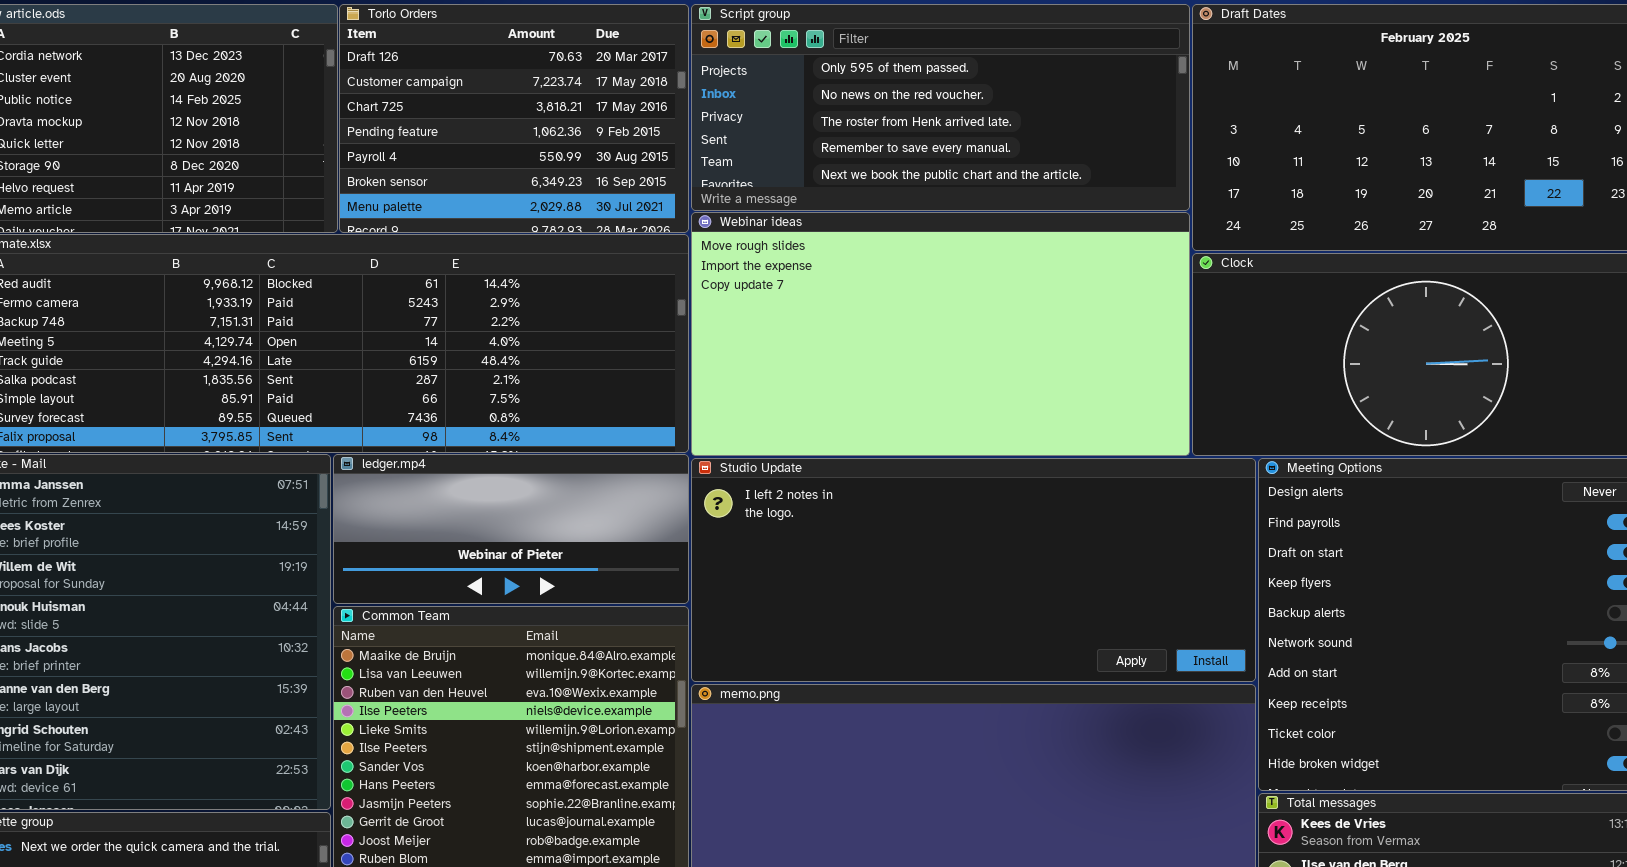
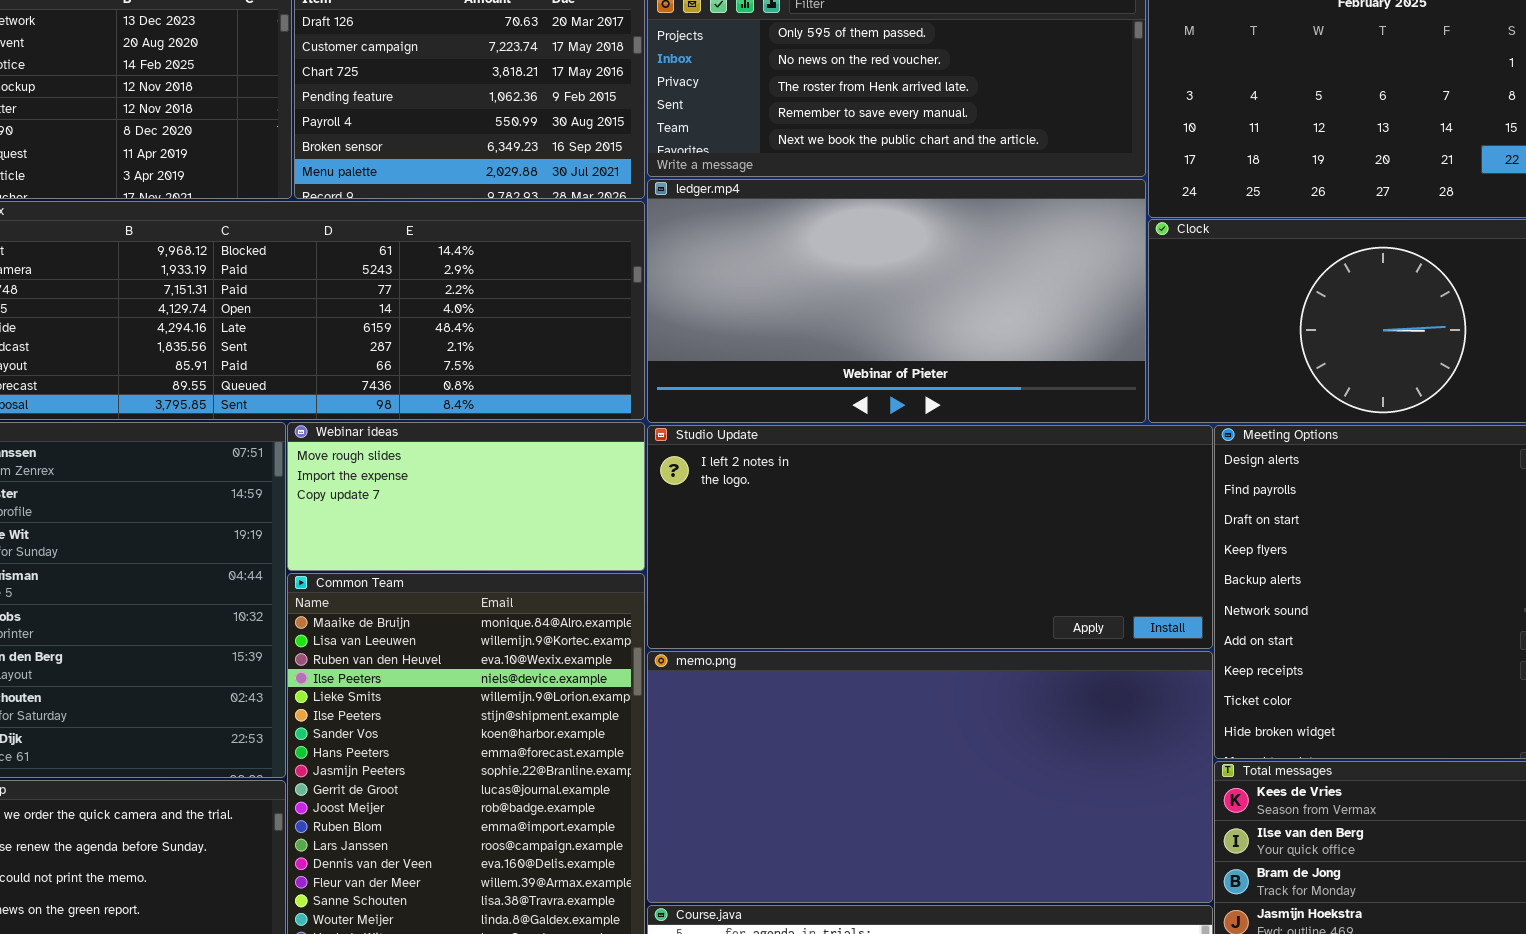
Webinar ideas: [691,212,1190,456] -> [287,422,645,571], moved, resized
ledger.mp4: [333,454,689,604] -> [647,179,1146,423], moved, resized

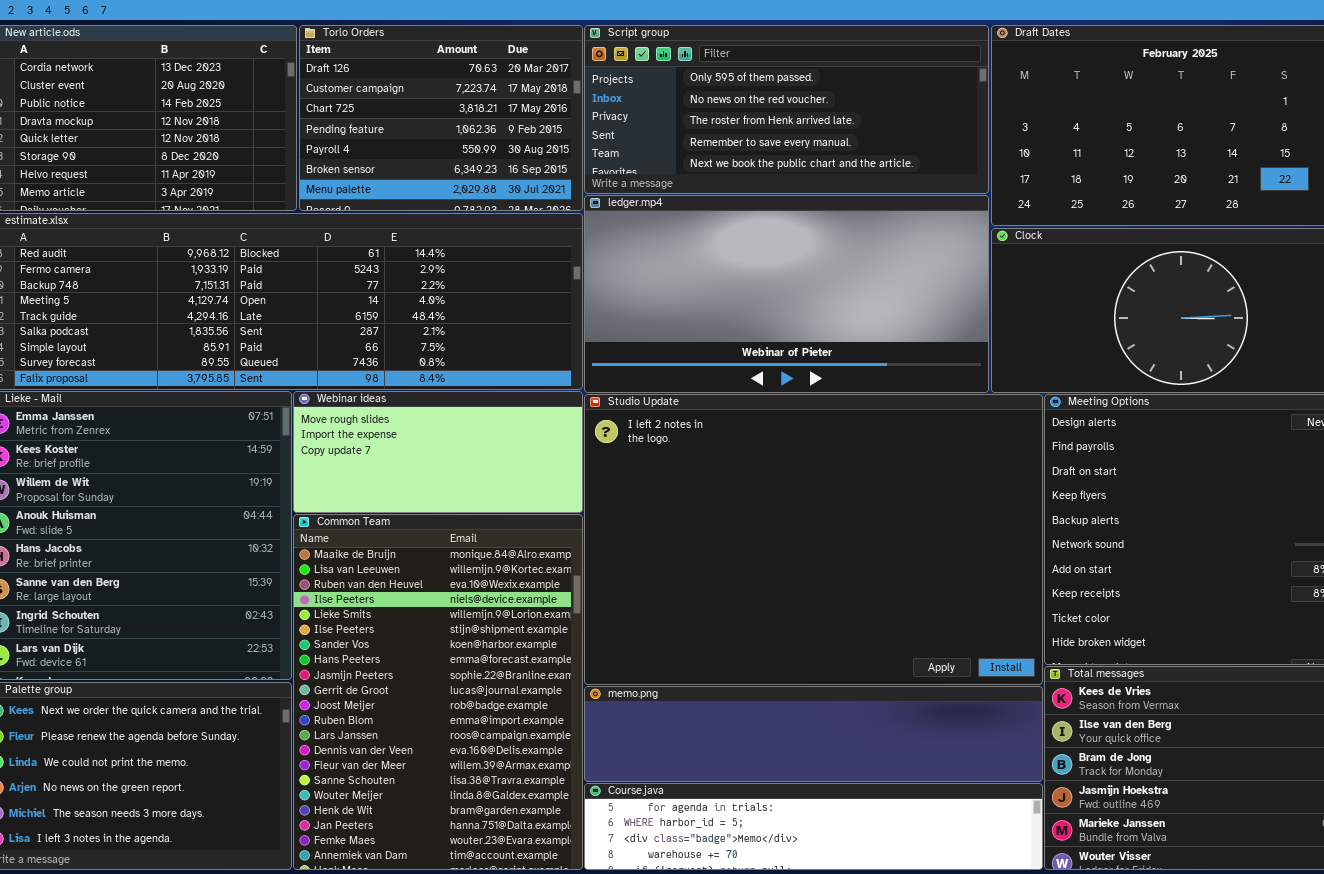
Studio Update: [647,425,1213,649] -> [584,394,1043,685], resized
memo.png: [647,651,1213,903] -> [584,686,1043,782], resized

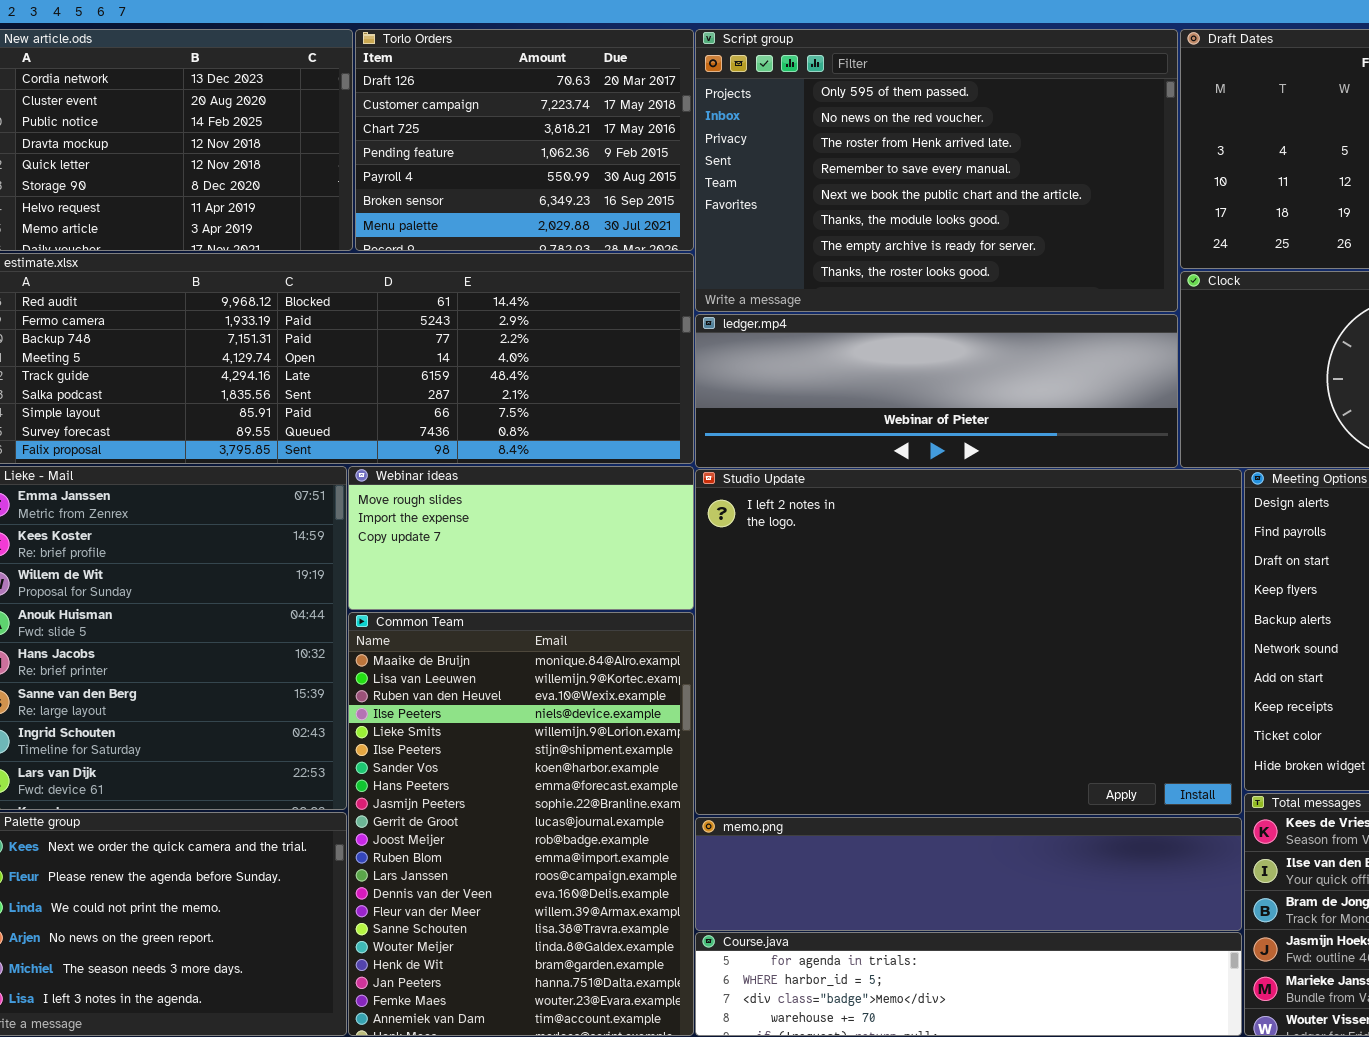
Script group: [584,25,989,194] -> [695,29,1178,312], resized
ledger.mp4: [584,195,989,393] -> [695,314,1178,468], resized

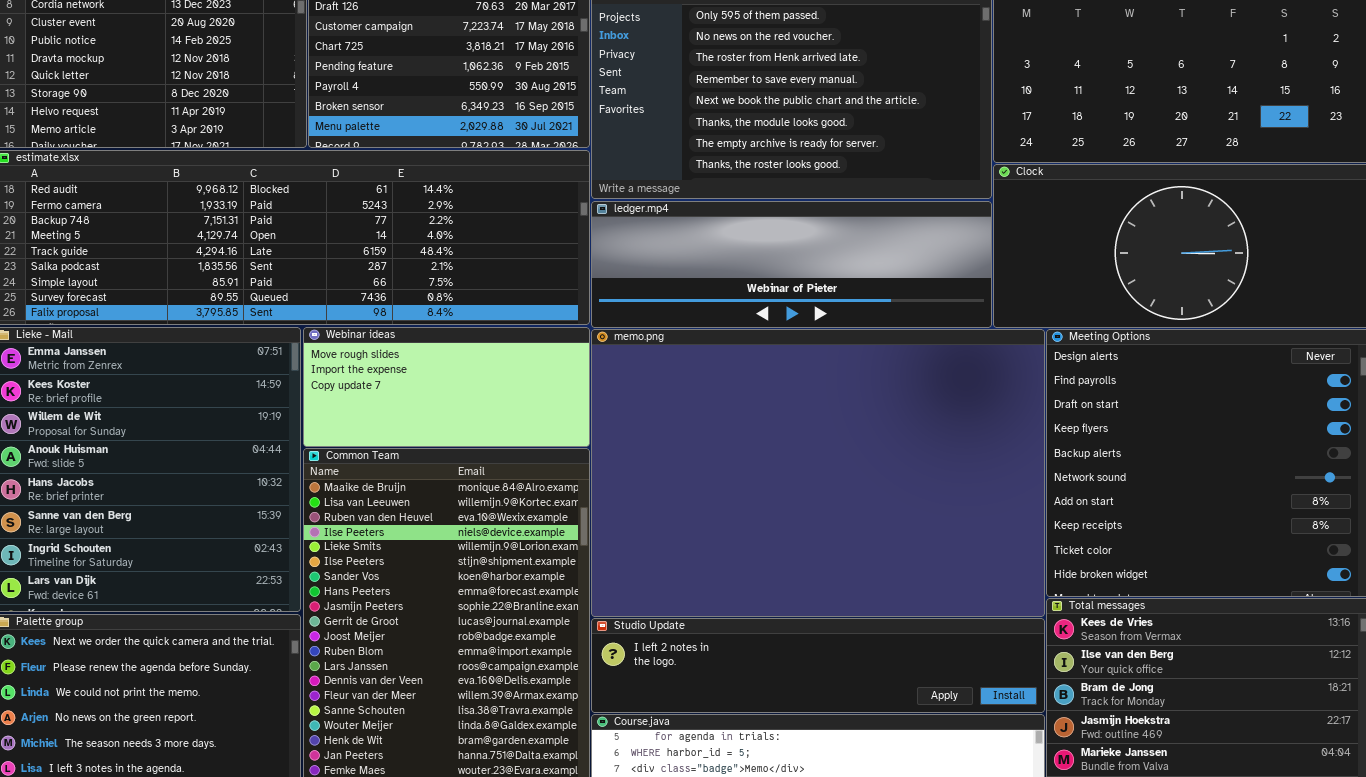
Studio Update: [695,469,1242,815] -> [591,618,1045,713], moved, resized
memo.png: [695,817,1242,931] -> [591,329,1045,617], moved, resized

